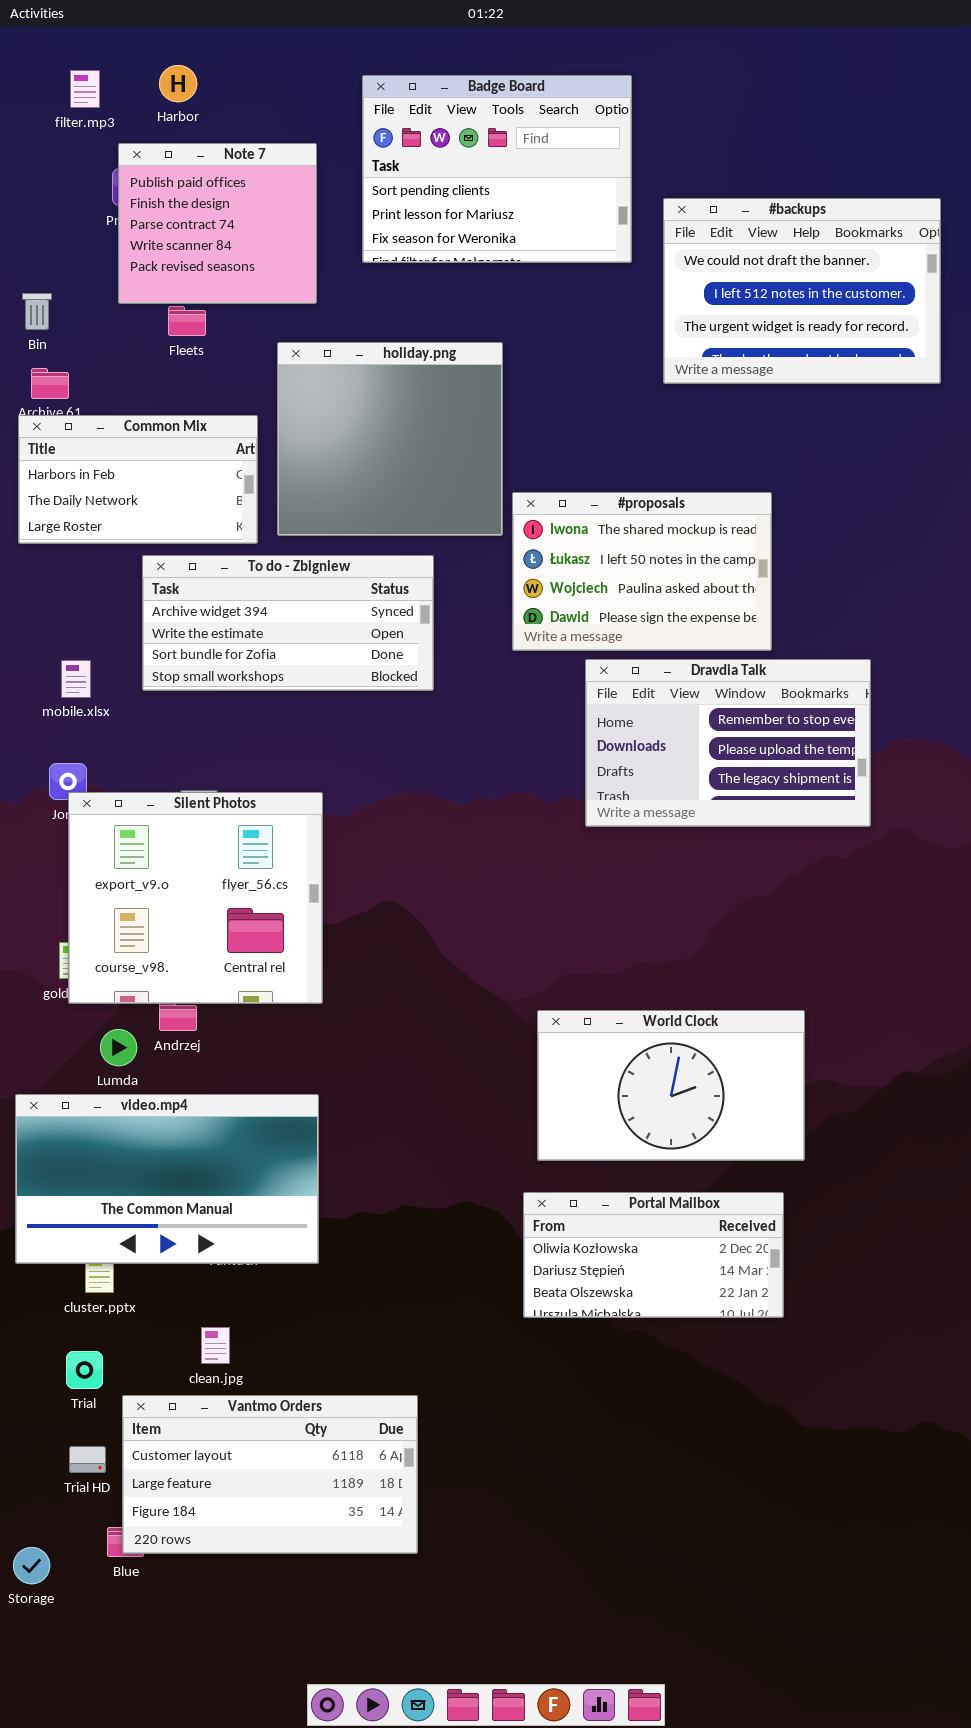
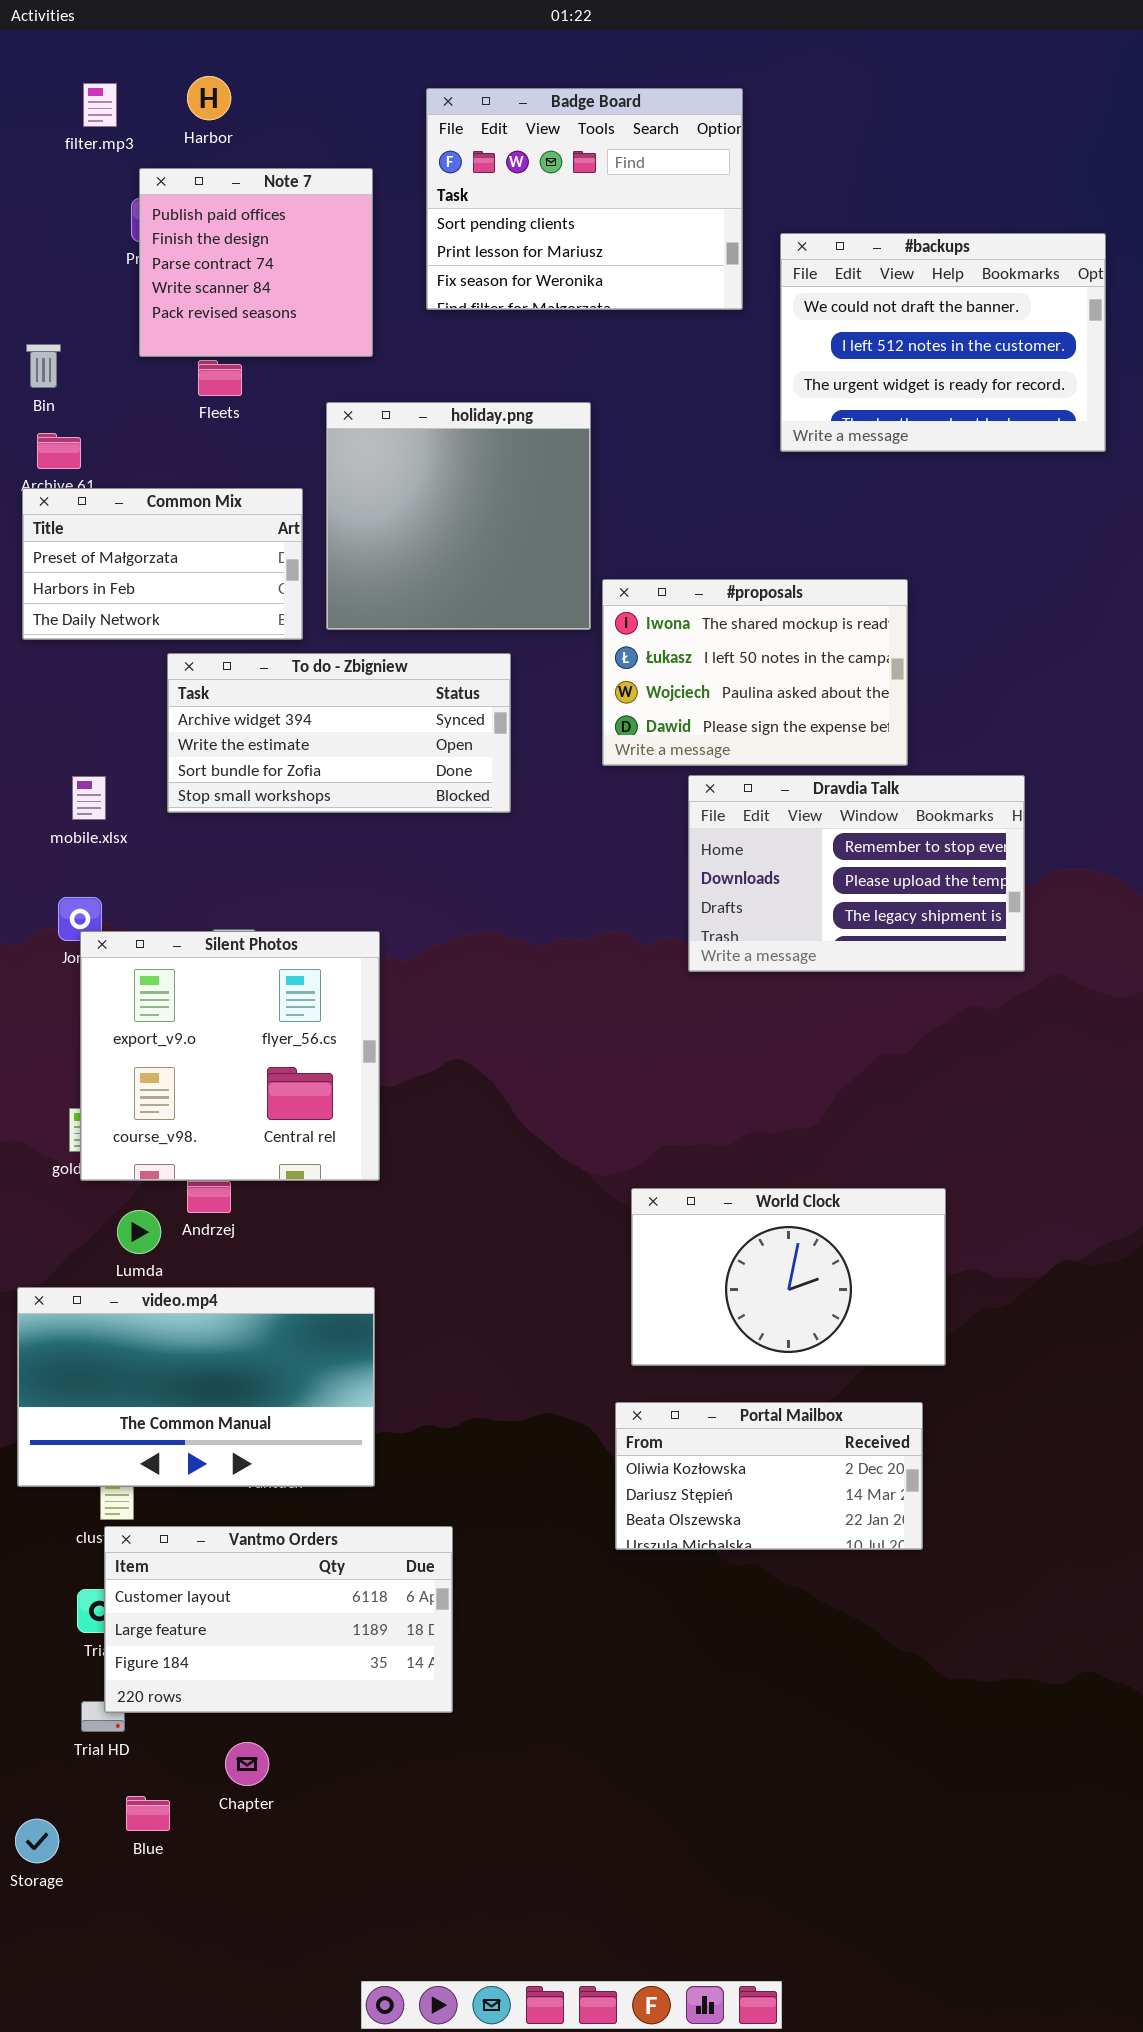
Common Mix: [18,415,258,544] -> [22,488,303,640], scrolled up 1 row
Vantmo Orders: [122,1395,418,1554] -> [104,1526,453,1713], moved

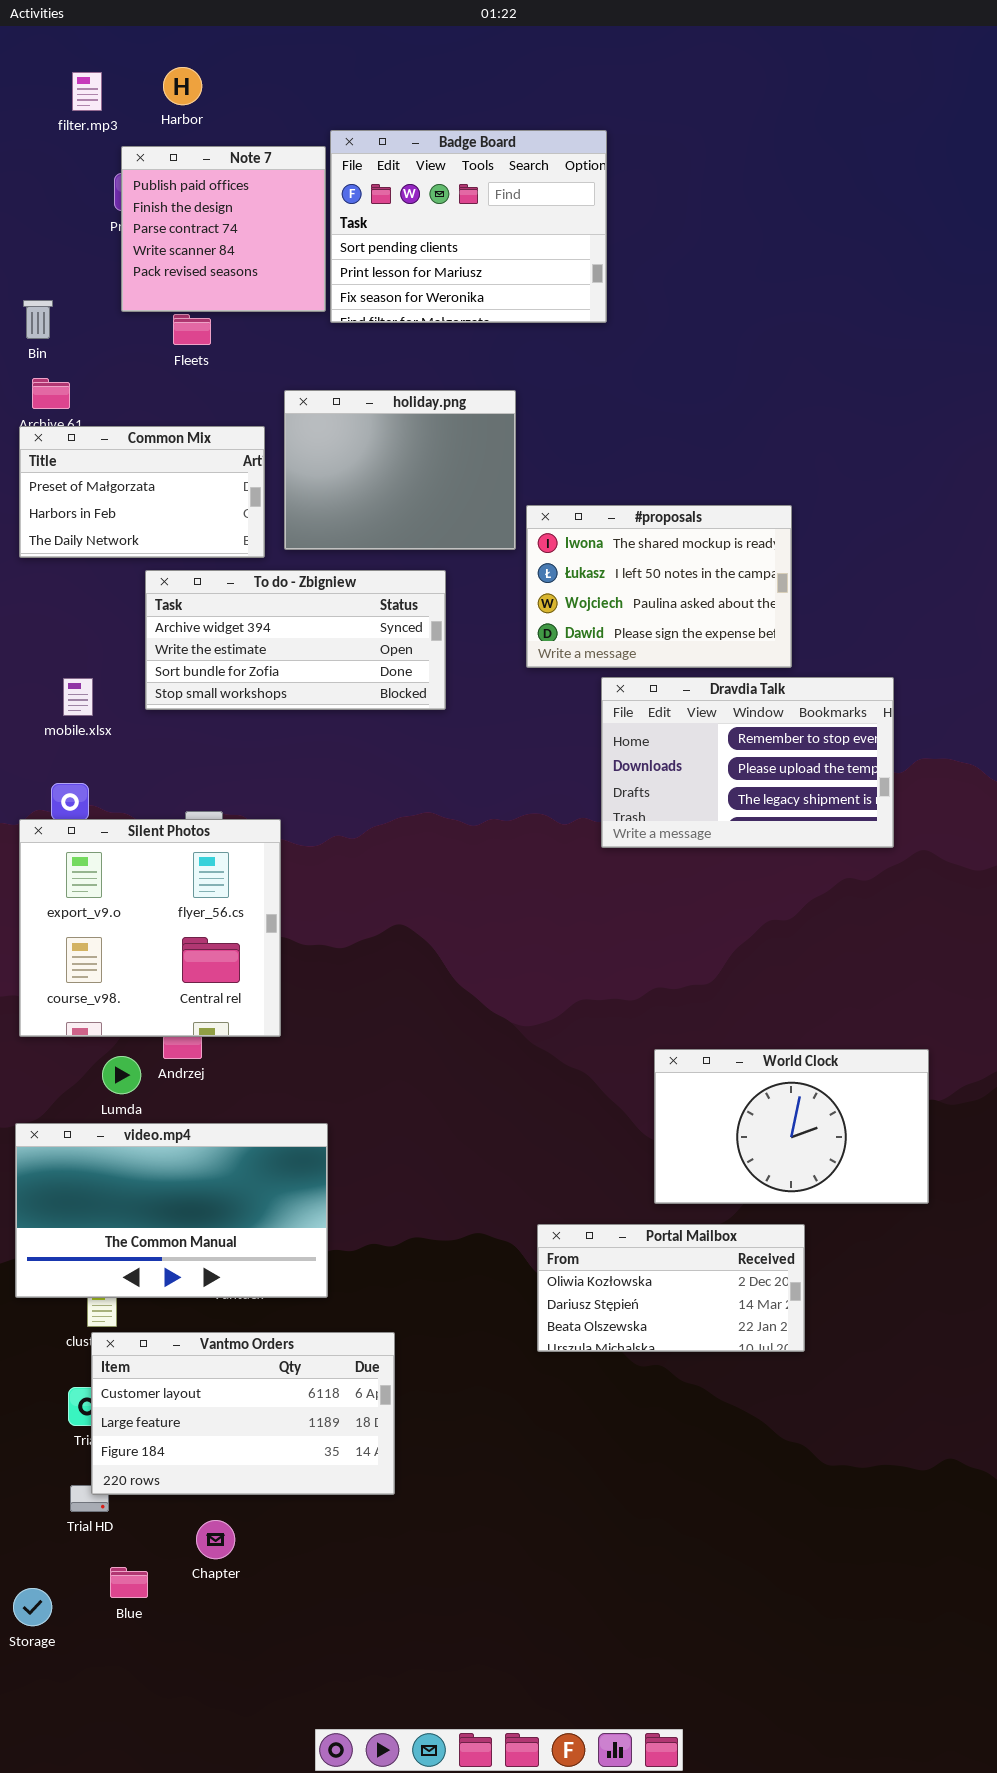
Badge Board: [426,88,743,310] -> [330,130,607,323], moved
#backups: [780,233,1106,452] -> none, closed
holiday.png: [326,402,591,630] -> [284,390,516,550], resized
Silent Photos: [80,931,380,1181] -> [19,819,281,1037], moved
World Clock: [631,1188,946,1366] -> [654,1049,929,1204], moved

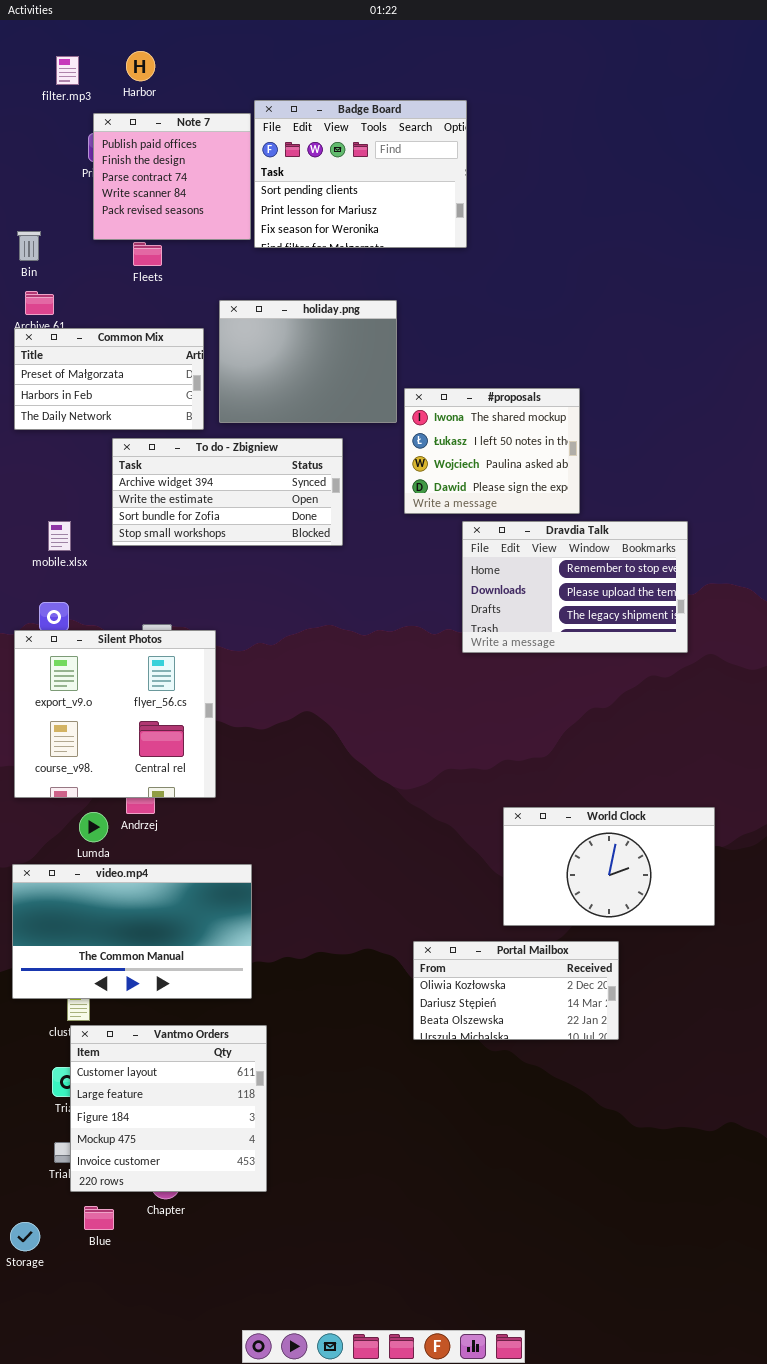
#proposals: [526,505,792,668] -> [404,388,580,514], resized
Vantmo Orders: [91,1332,395,1495] -> [70,1025,267,1192], resized

